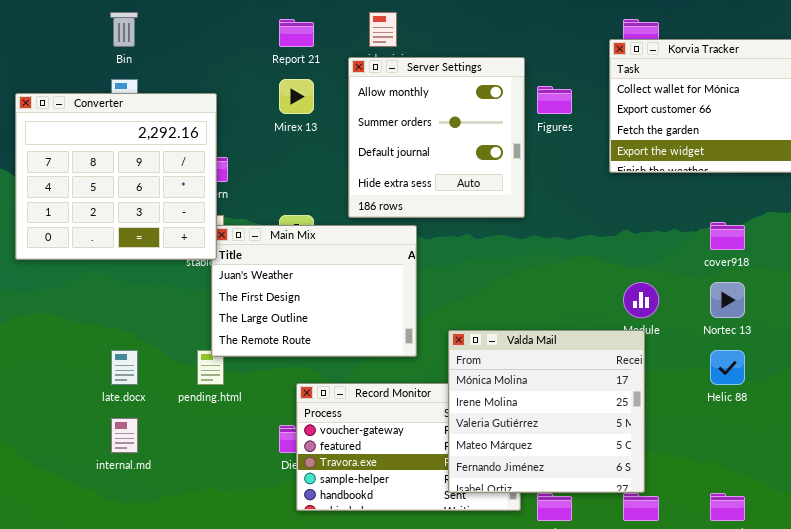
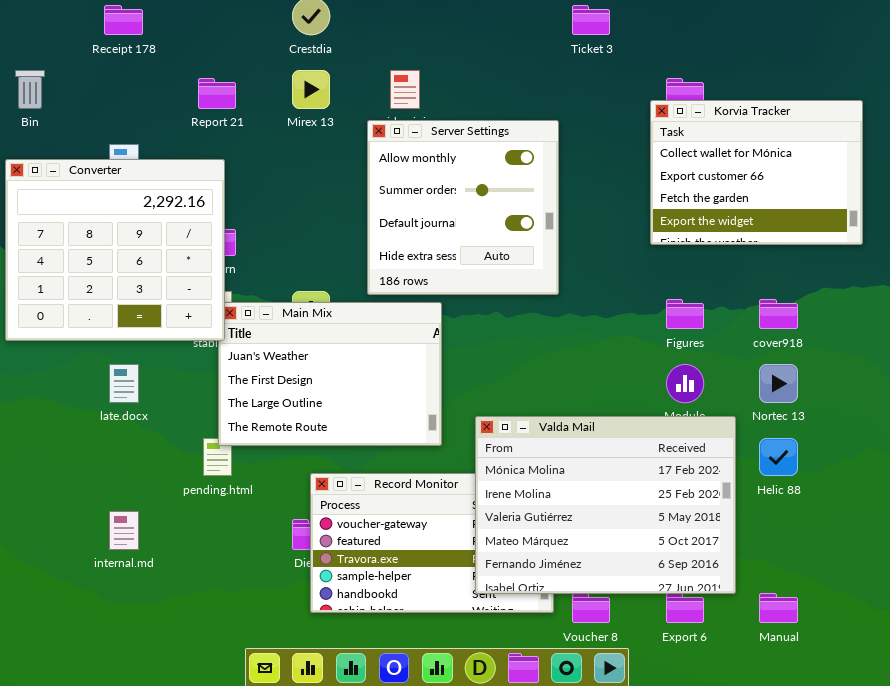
Bin: [110,12,138,47] -> [15,70,45,109], moved
Report 21: [279,19,314,47] -> [198,78,236,109], moved
Mirex 13: [279,79,314,114] -> [292,70,330,109], moved
Figures: [537,86,572,114] -> [666,299,704,329], moved
Valda Mail: [448,330,645,493] -> [475,416,736,594], resized
late.docx: [111,350,138,385] -> [109,364,139,403], moved

